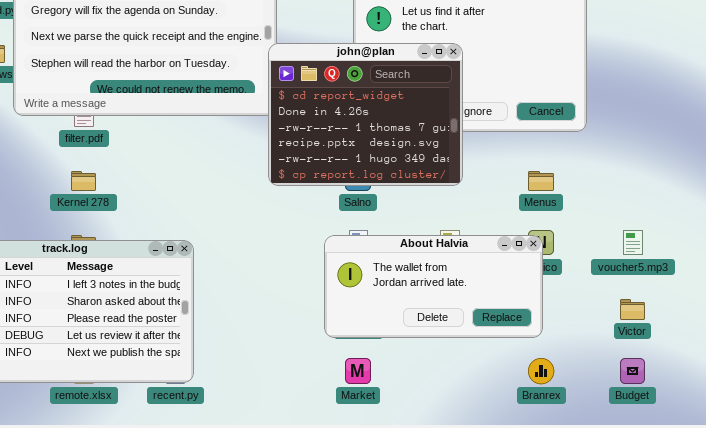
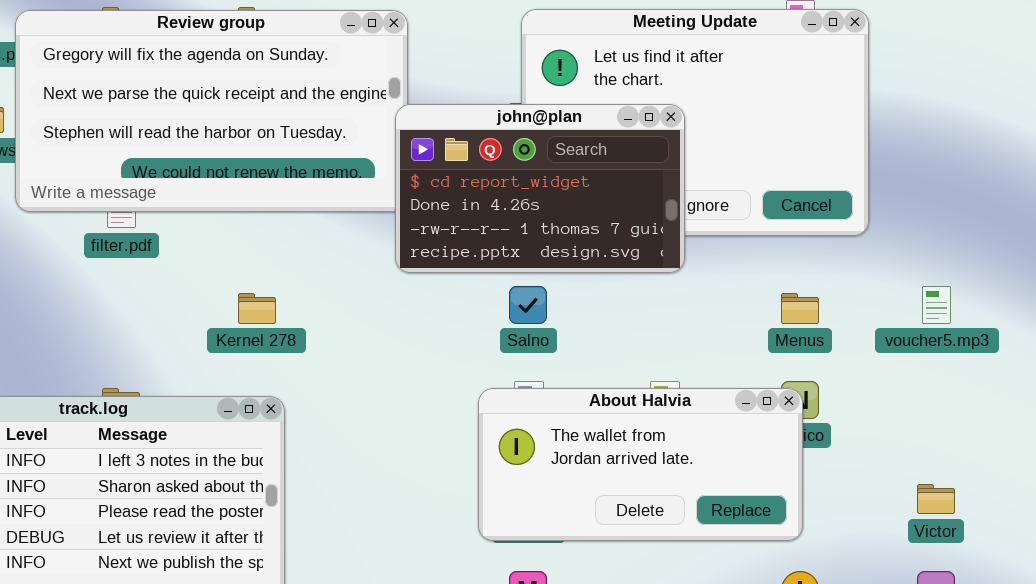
john@plan: [268,43,463,186] -> [395,104,685,273], resized
Kernel 278: [71,171,96,191] -> [238,293,276,324], moved
voucher5.mp3: [623,230,643,255] -> [922,286,951,324], moved

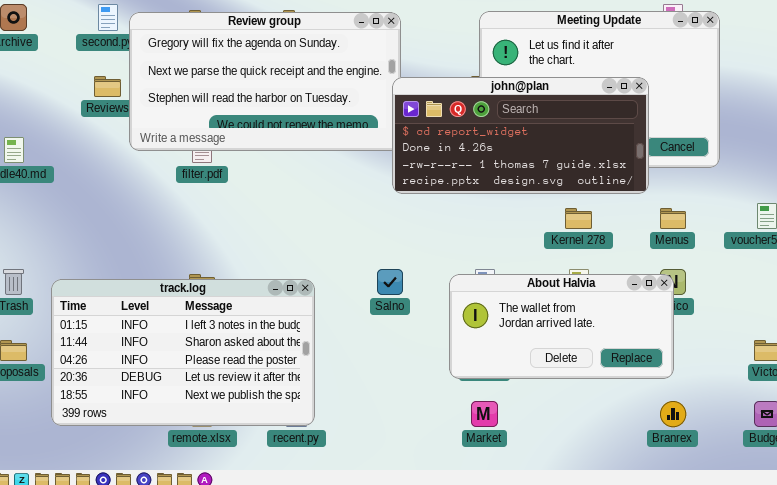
john@plan: [395,104,685,273] -> [392,77,649,194], resized
Salno: [509,286,547,324] -> [377,269,403,295], moved
Kernel 278: [238,293,276,324] -> [565,208,592,229], moved

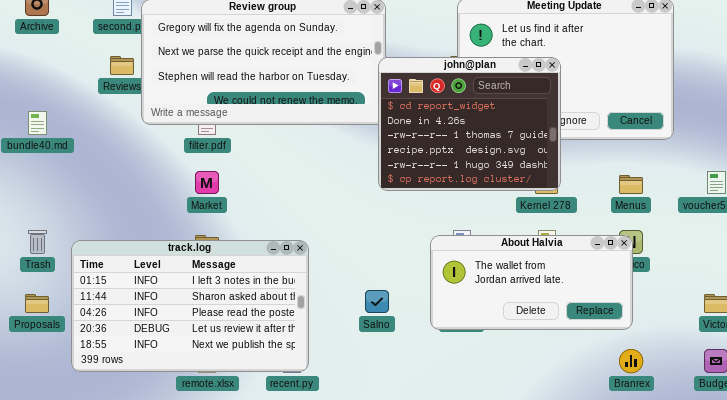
john@plan: [392,77,649,194] -> [378,57,561,191], resized
Salno: [377,269,403,295] -> [365,290,389,313], moved
Market: [471,401,498,427] -> [195,171,219,194], moved

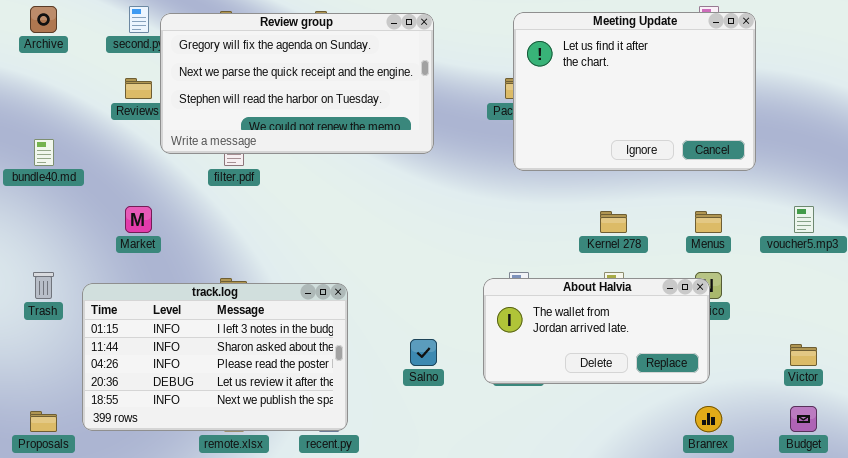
john@plan: [378,57,561,191] -> none, closed
Market: [195,171,219,194] -> [125,206,152,233], moved
Proposals: [25,294,49,313] -> [30,411,57,432], moved

